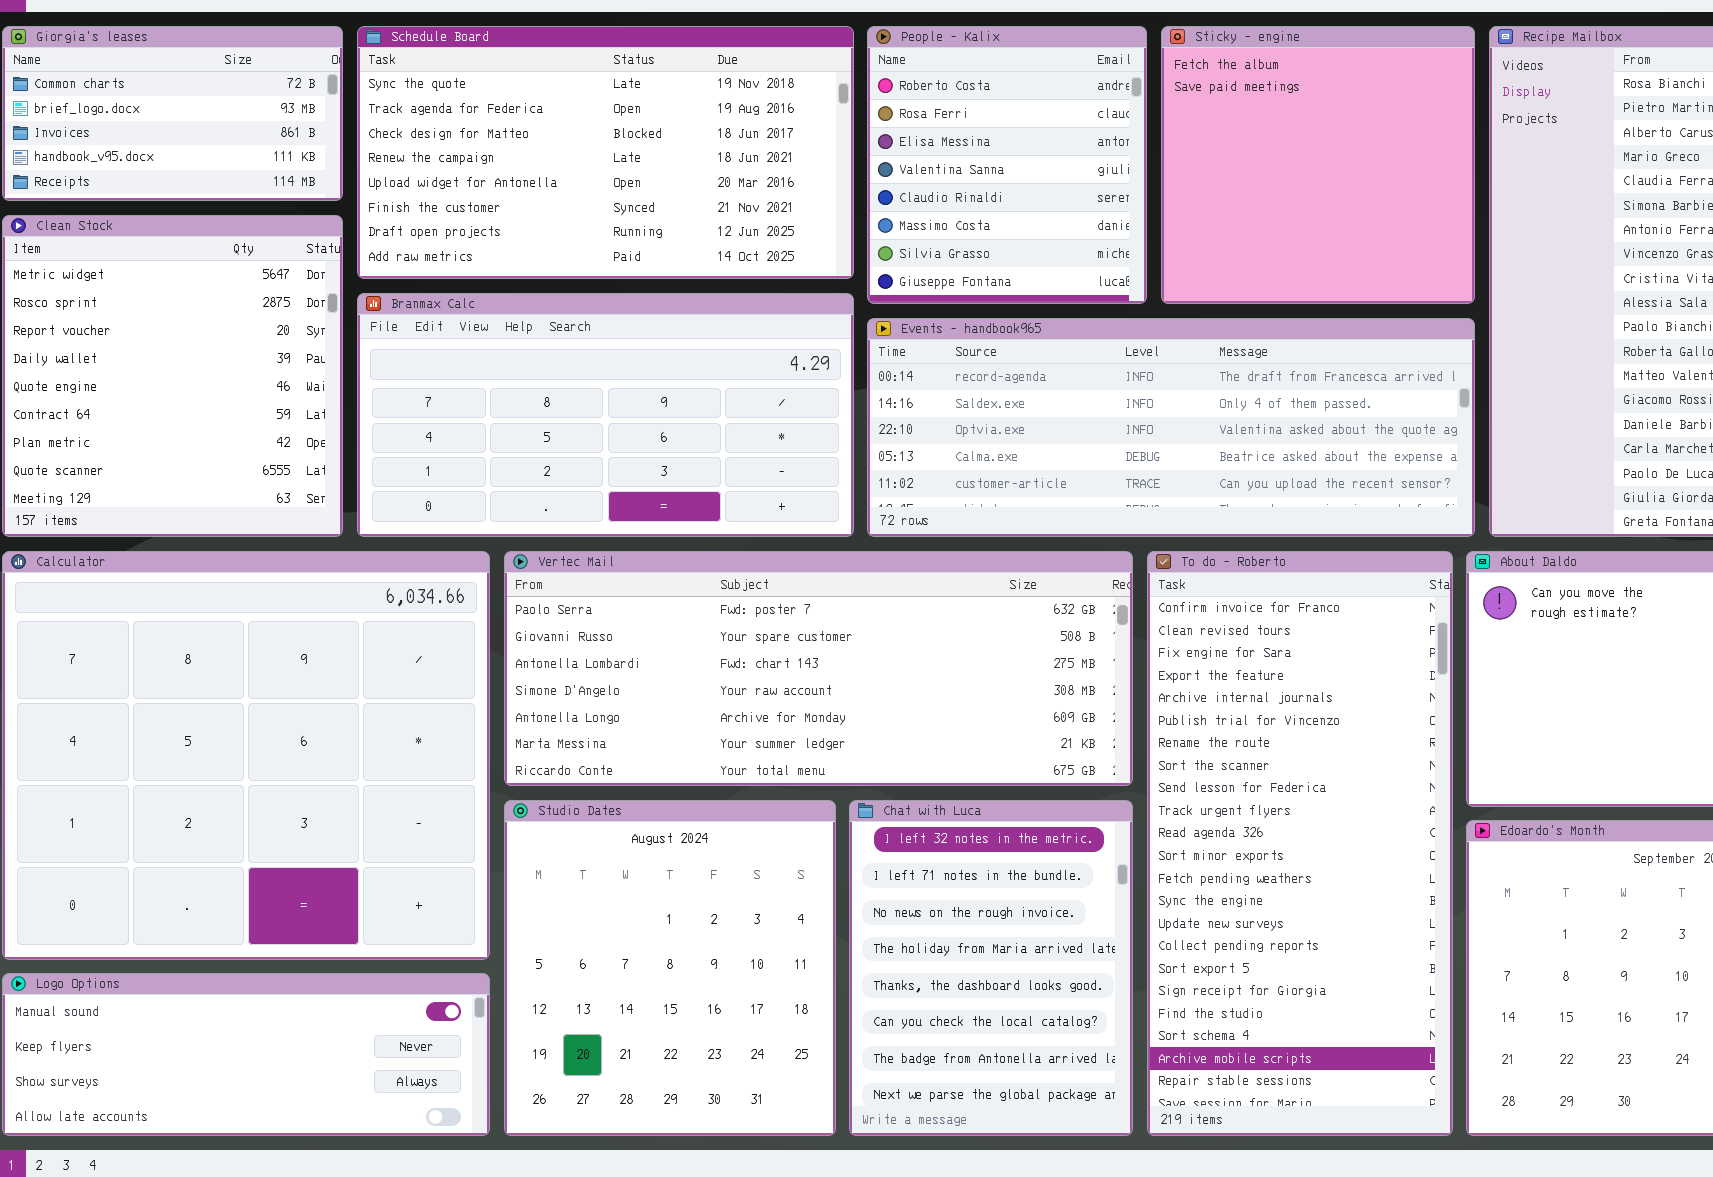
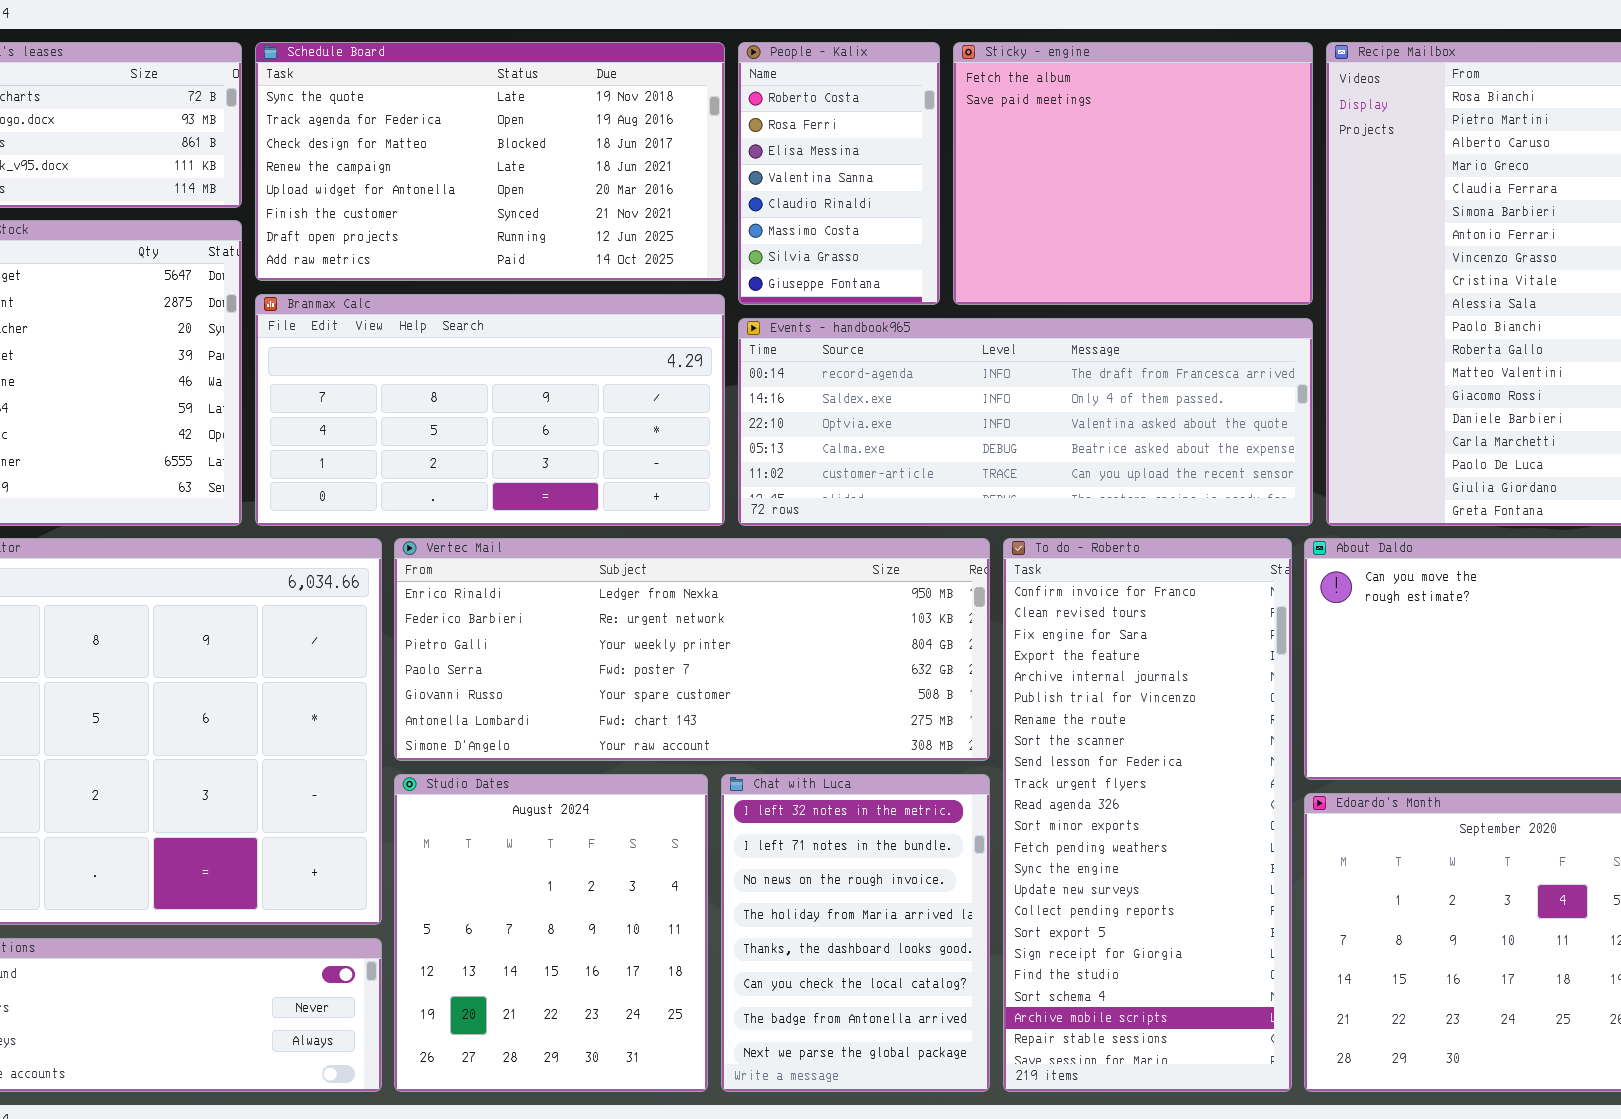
People - Kalix: [867,26,1147,304] -> [738,42,940,305], resized
Sticky - engine: [1161,26,1475,304] -> [953,42,1313,305], resized
Vertec Mail: [504,551,1133,786] -> [394,538,990,761], scrolled up 3 rows

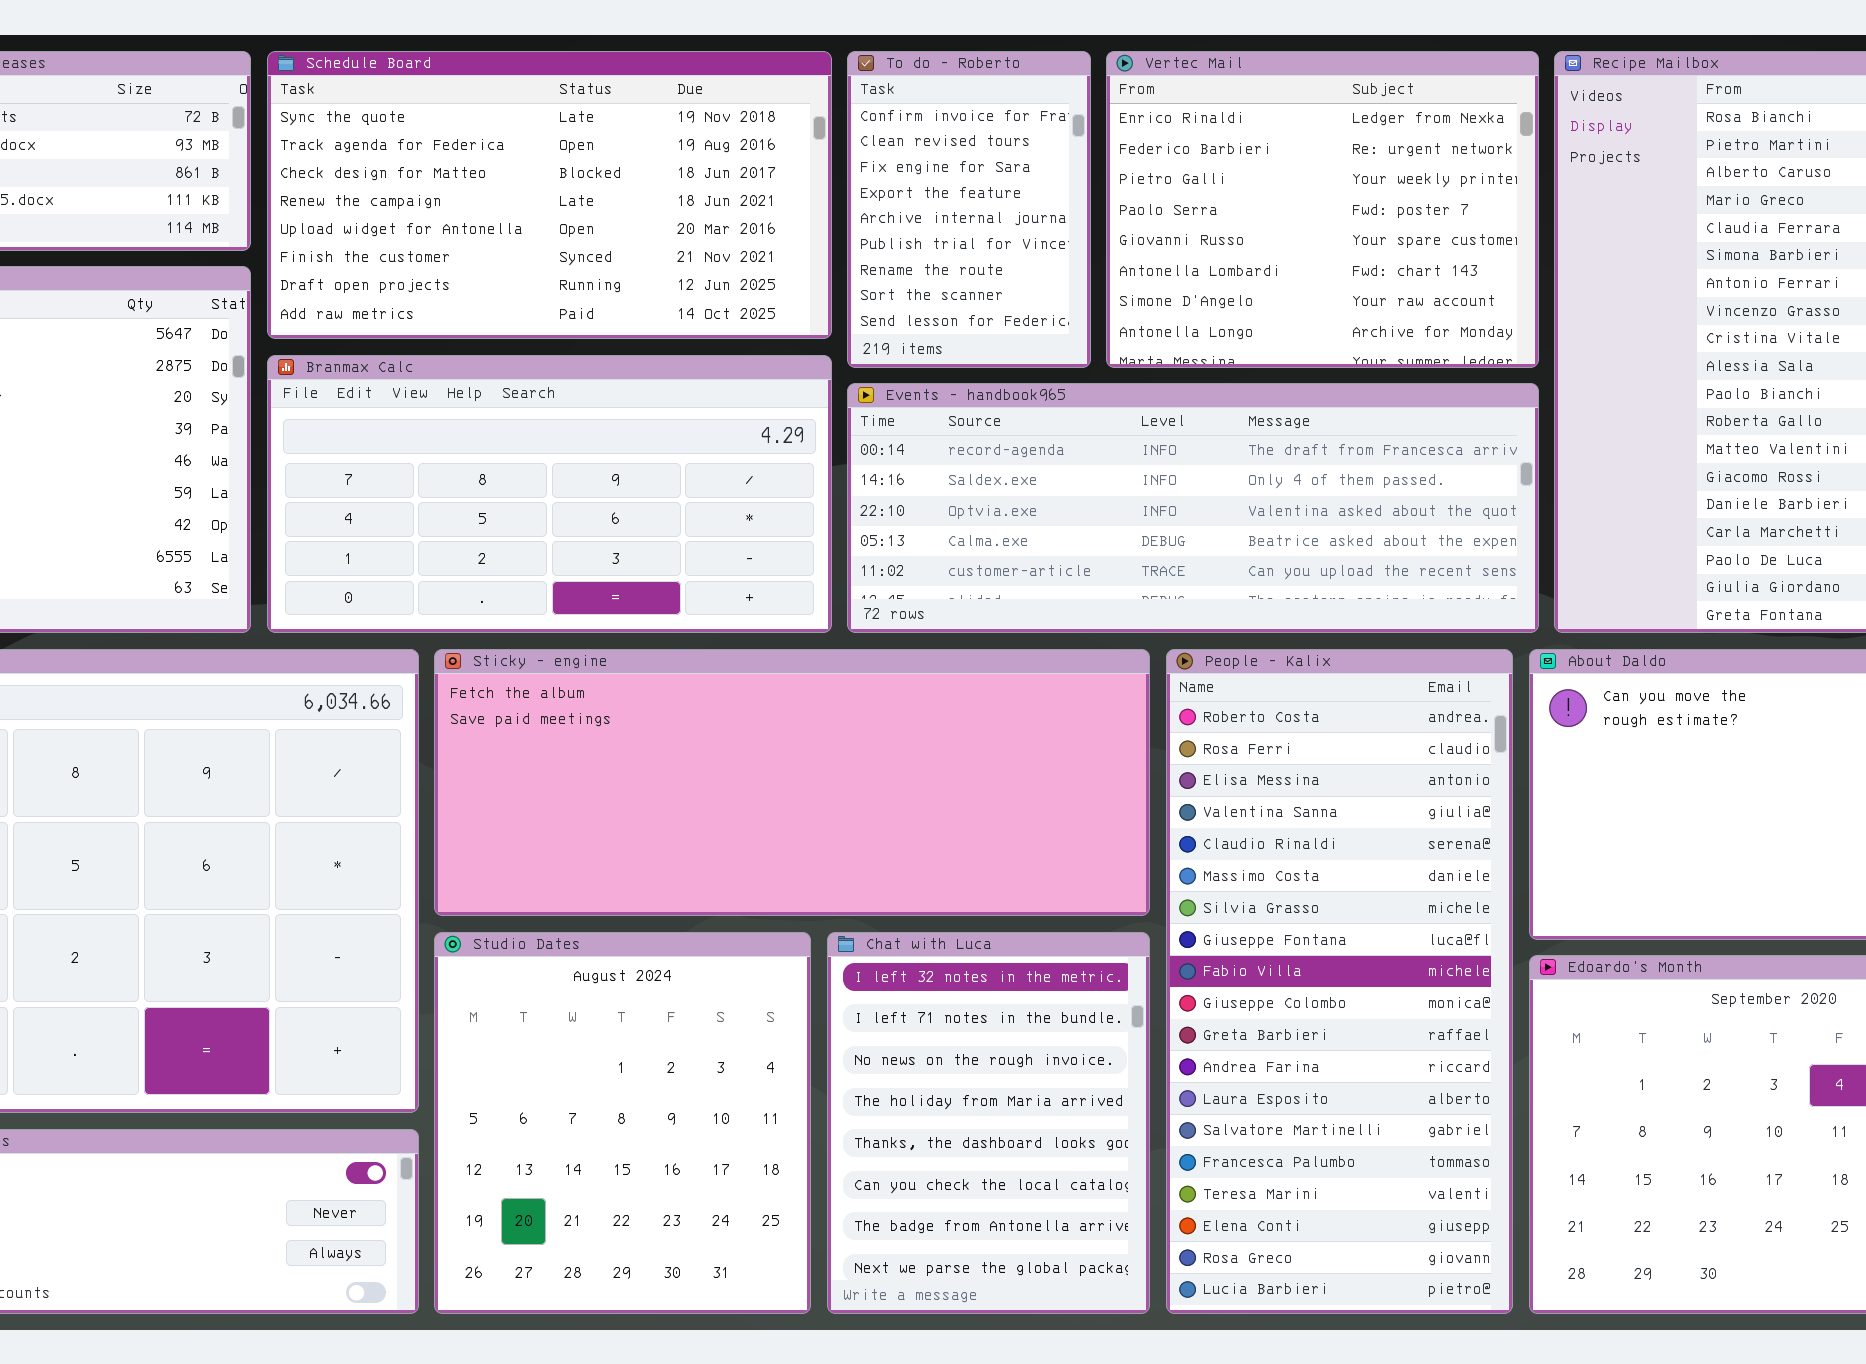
People - Kalix: [738,42,940,305] -> [1166,649,1513,1314], moved, resized
Sticky - engine: [953,42,1313,305] -> [434,649,1150,916], moved, resized
Vertec Mail: [394,538,990,761] -> [1106,51,1539,368], moved, resized
To do - Roberto: [1003,538,1292,1092] -> [847,51,1091,368], moved, resized

